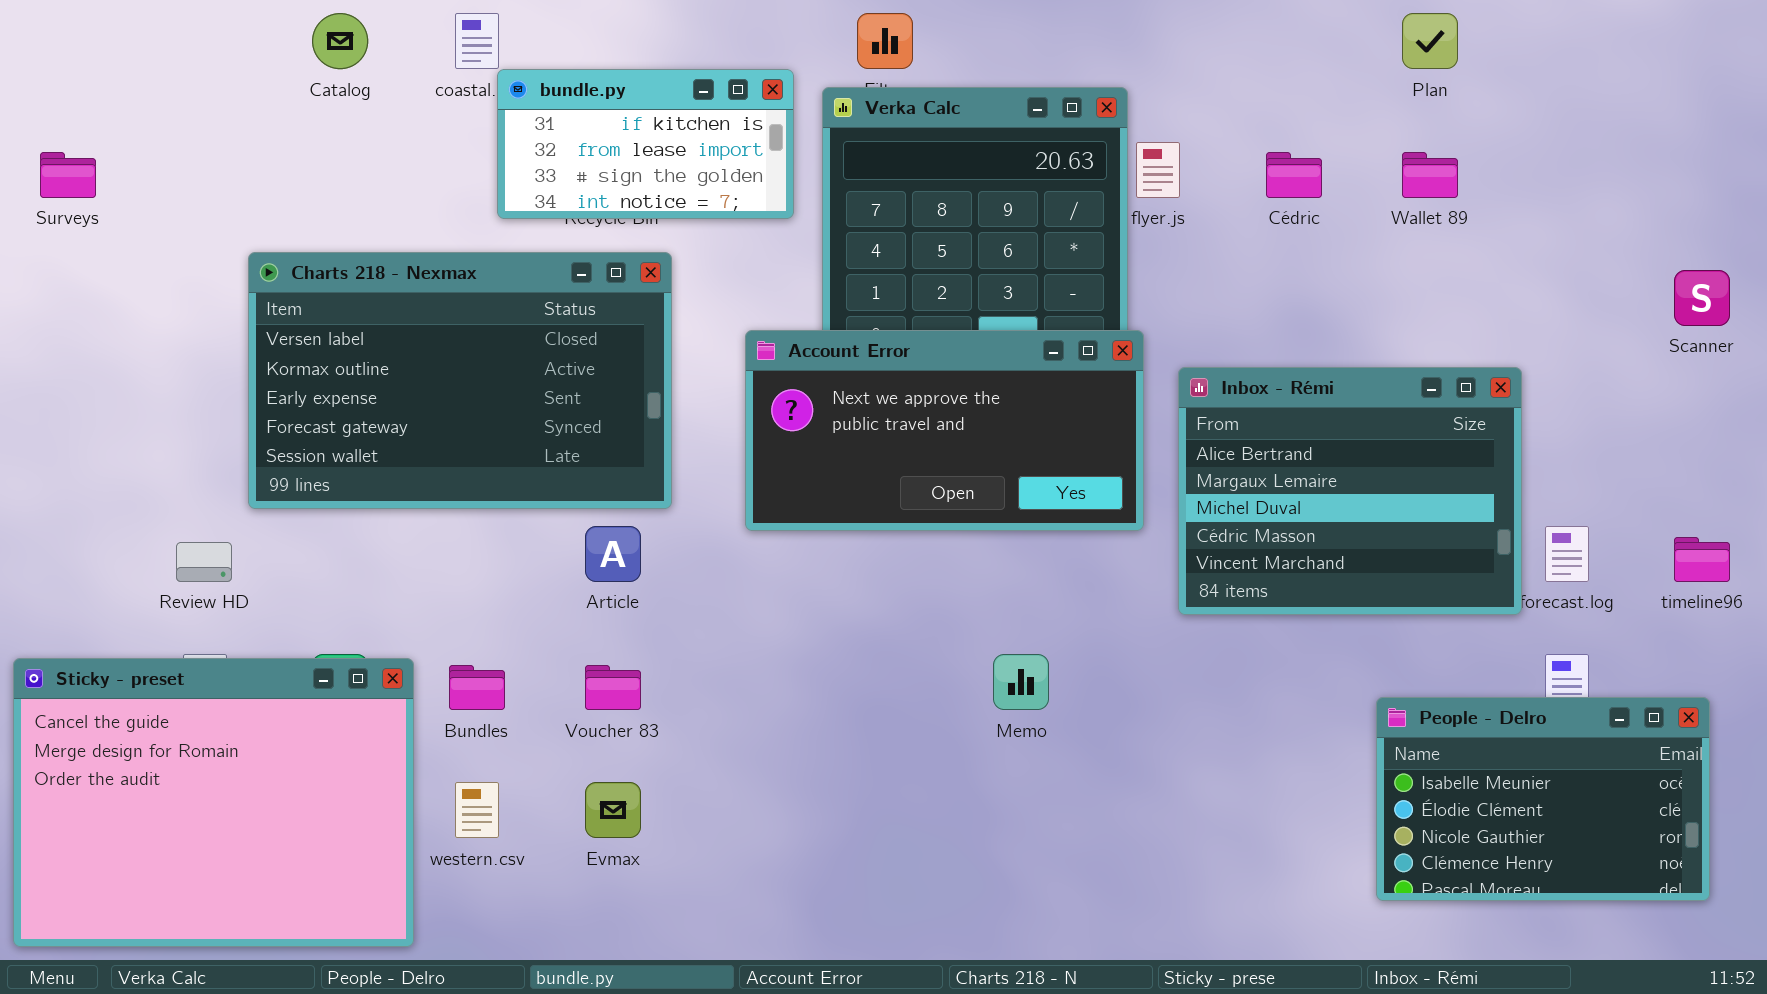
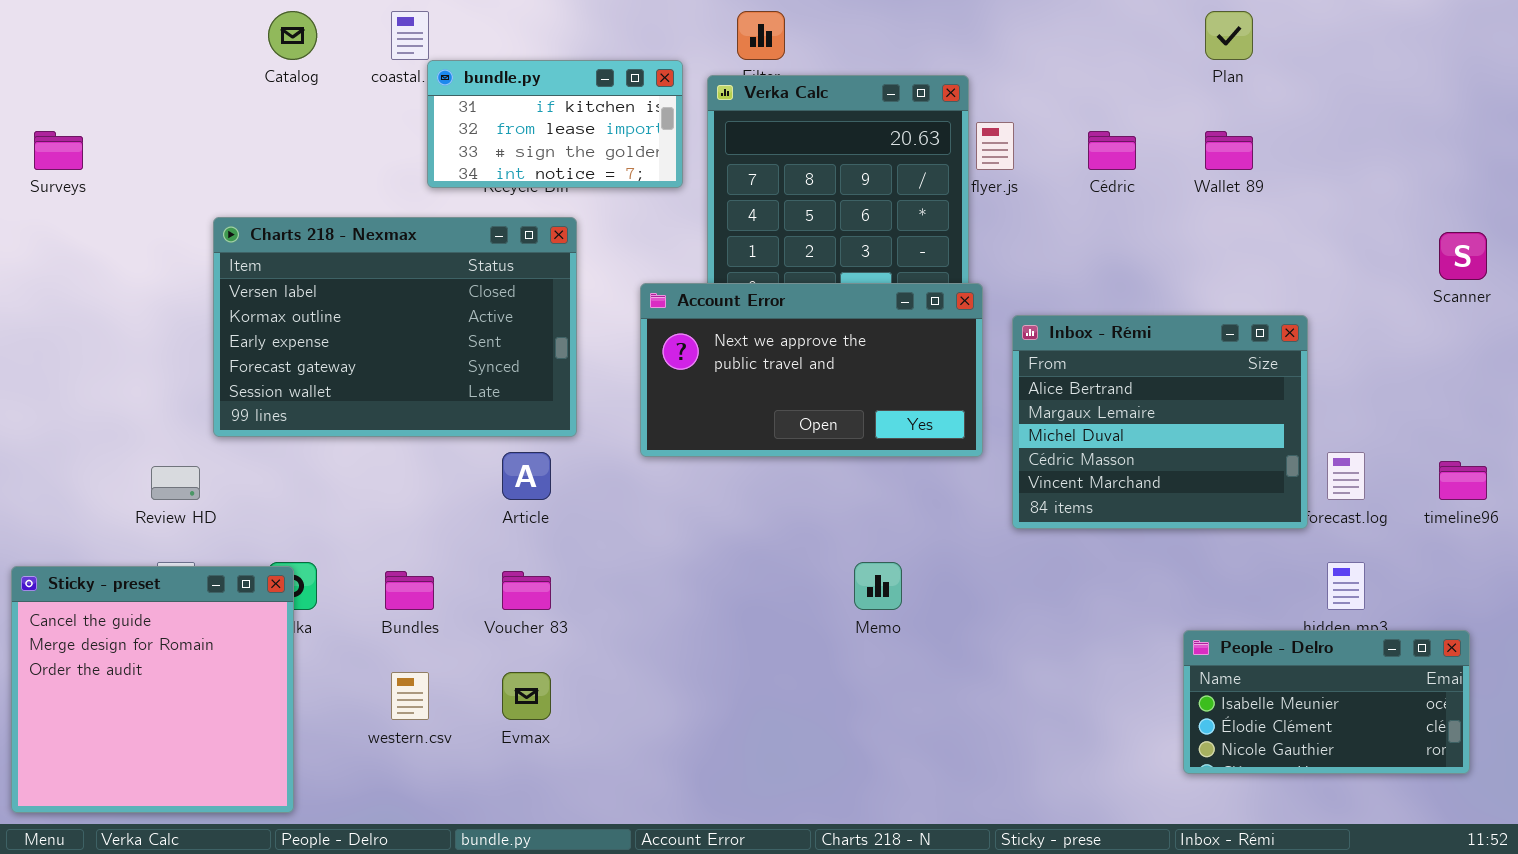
Sticky - preset: [13,658,414,947] -> [11,566,294,813], resized
People - Delro: [1376,697,1710,901] -> [1183,630,1470,774], resized

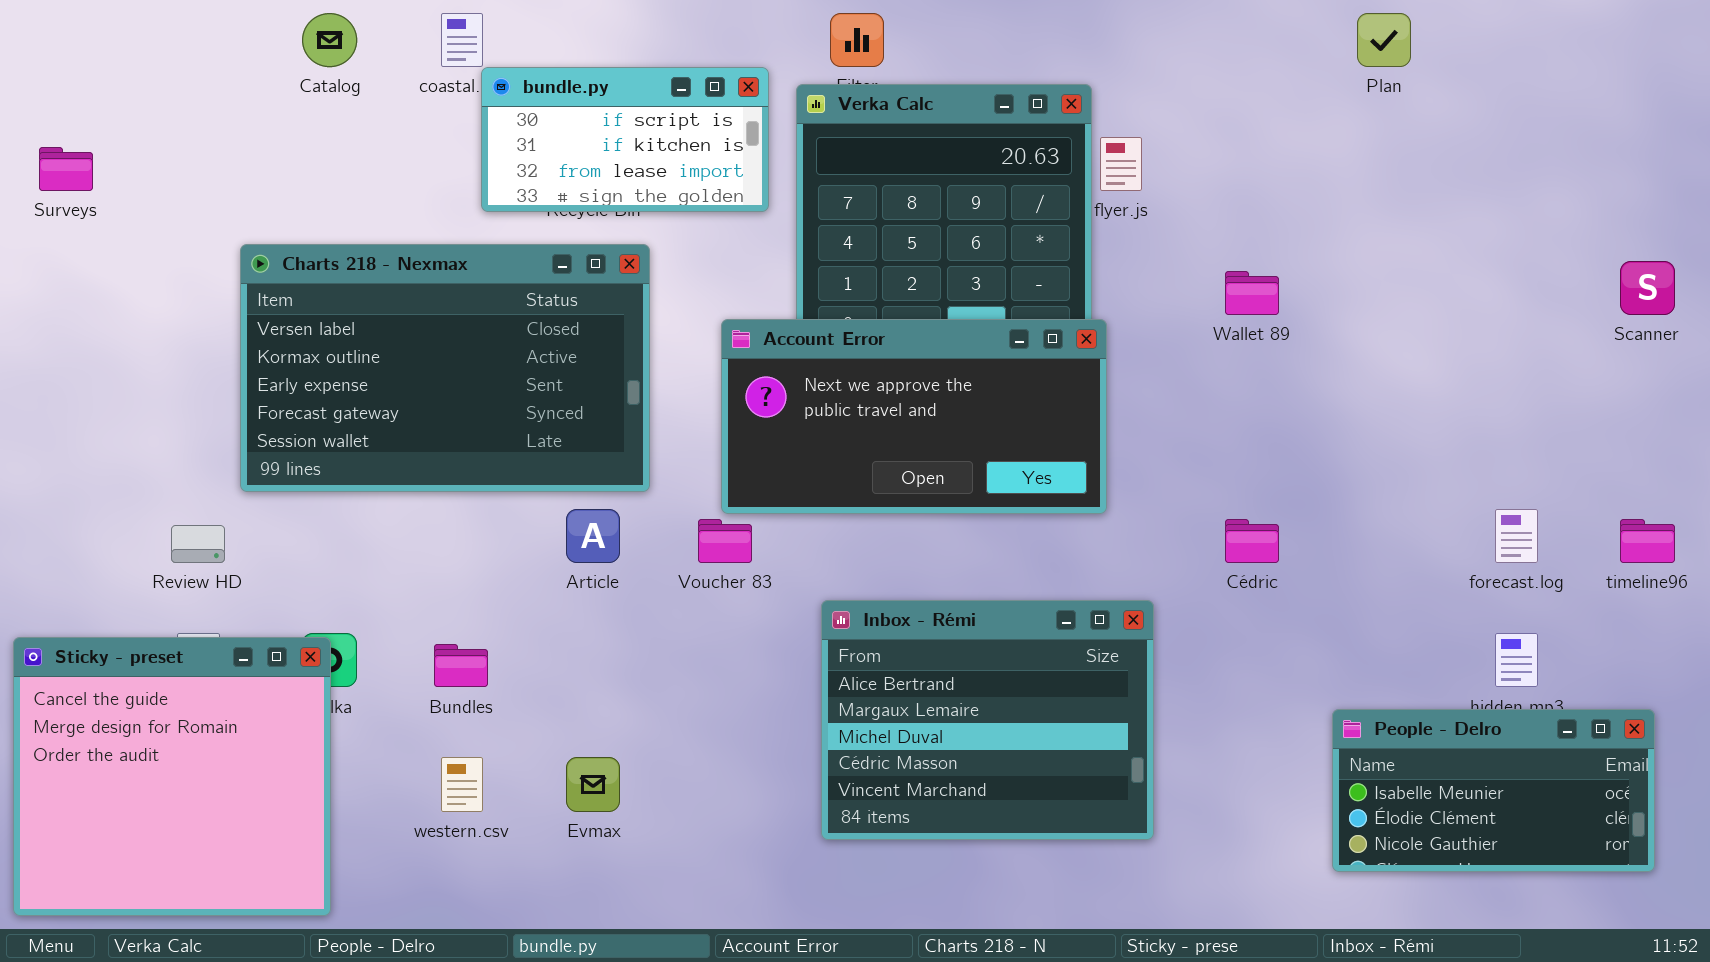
bundle.py: [427,60,683,188] -> [481,67,769,212], scrolled up 1 row
Cédric: [1088,131,1136,170] -> [1225,519,1279,563], moved
Wallet 89: [1205,131,1253,170] -> [1225,271,1279,315], moved
Inbox - Rémi: [1012,315,1308,529] -> [821,600,1154,840], moved
Voucher 83: [502,571,551,610] -> [698,519,752,563], moved

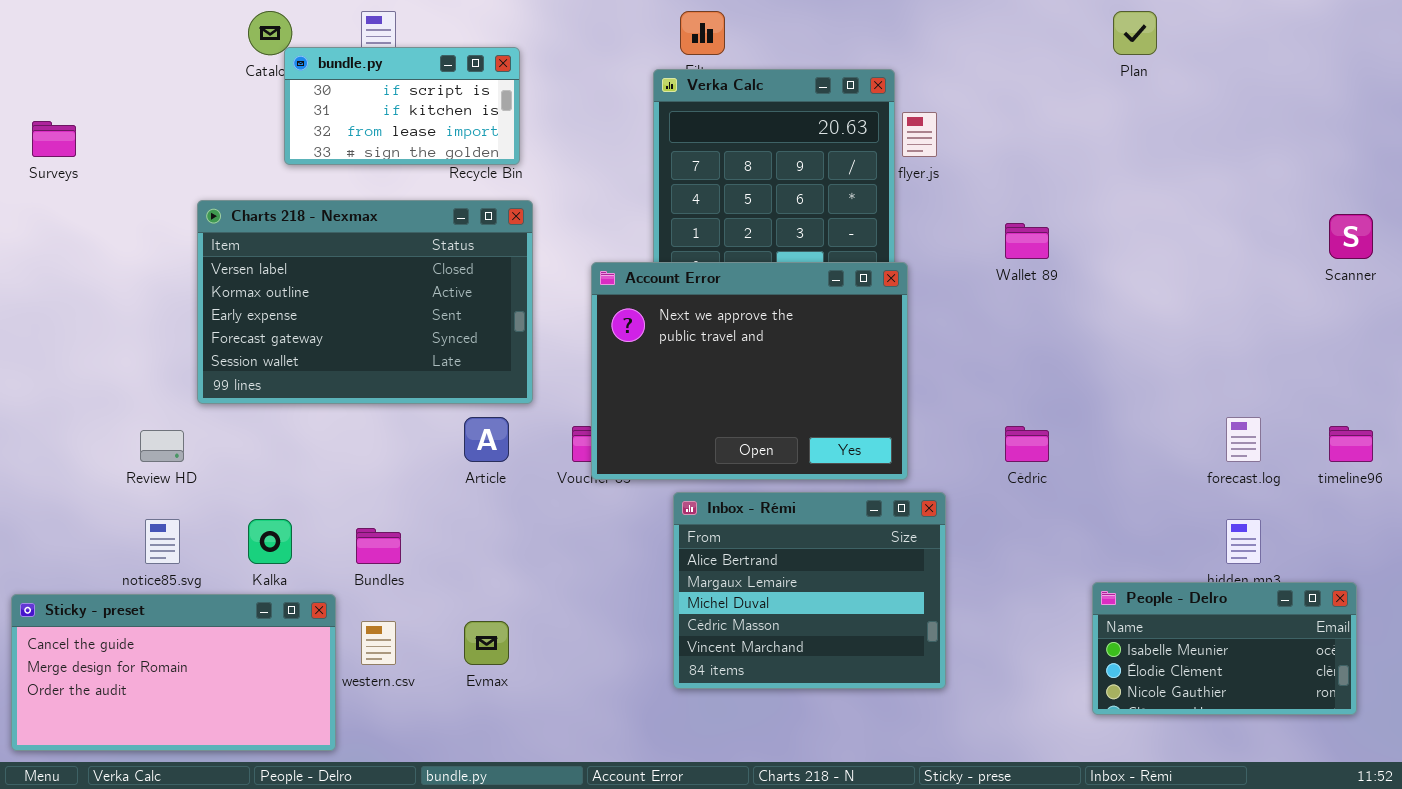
bundle.py: [481,67,769,212] -> [284,47,520,165], moved
Account Error: [721,319,1107,514] -> [591,262,908,480], resized
Sticky - preset: [13,637,331,916] -> [11,594,336,751], resized

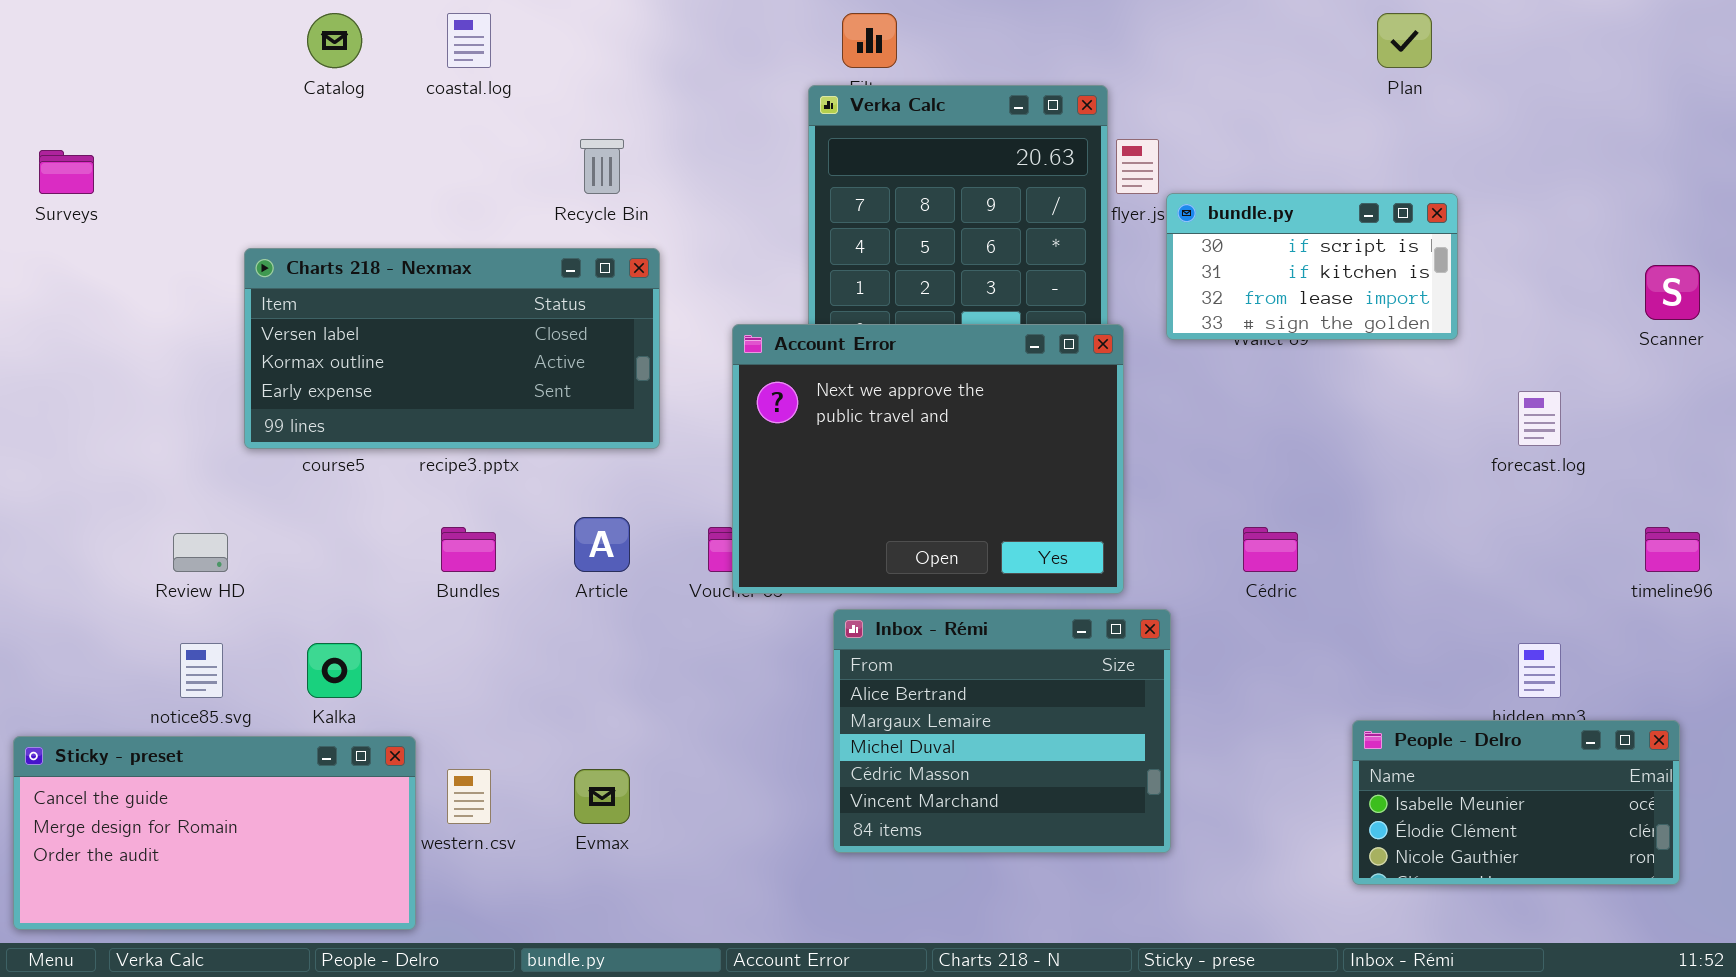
bundle.py: [284,47,520,165] -> [1166,193,1458,340], moved
Charts 218 - Nexmax: [197,200,533,404] -> [244,248,660,449], resized
forecast.log: [1226,417,1261,462] -> [1518,391,1561,446], moved
Bundles: [356,528,401,564] -> [441,527,496,572], moved

